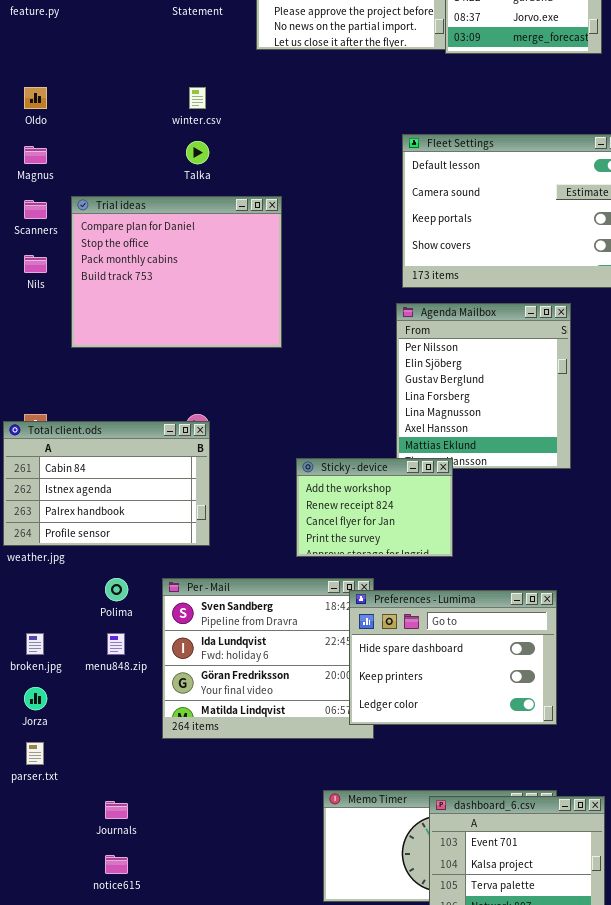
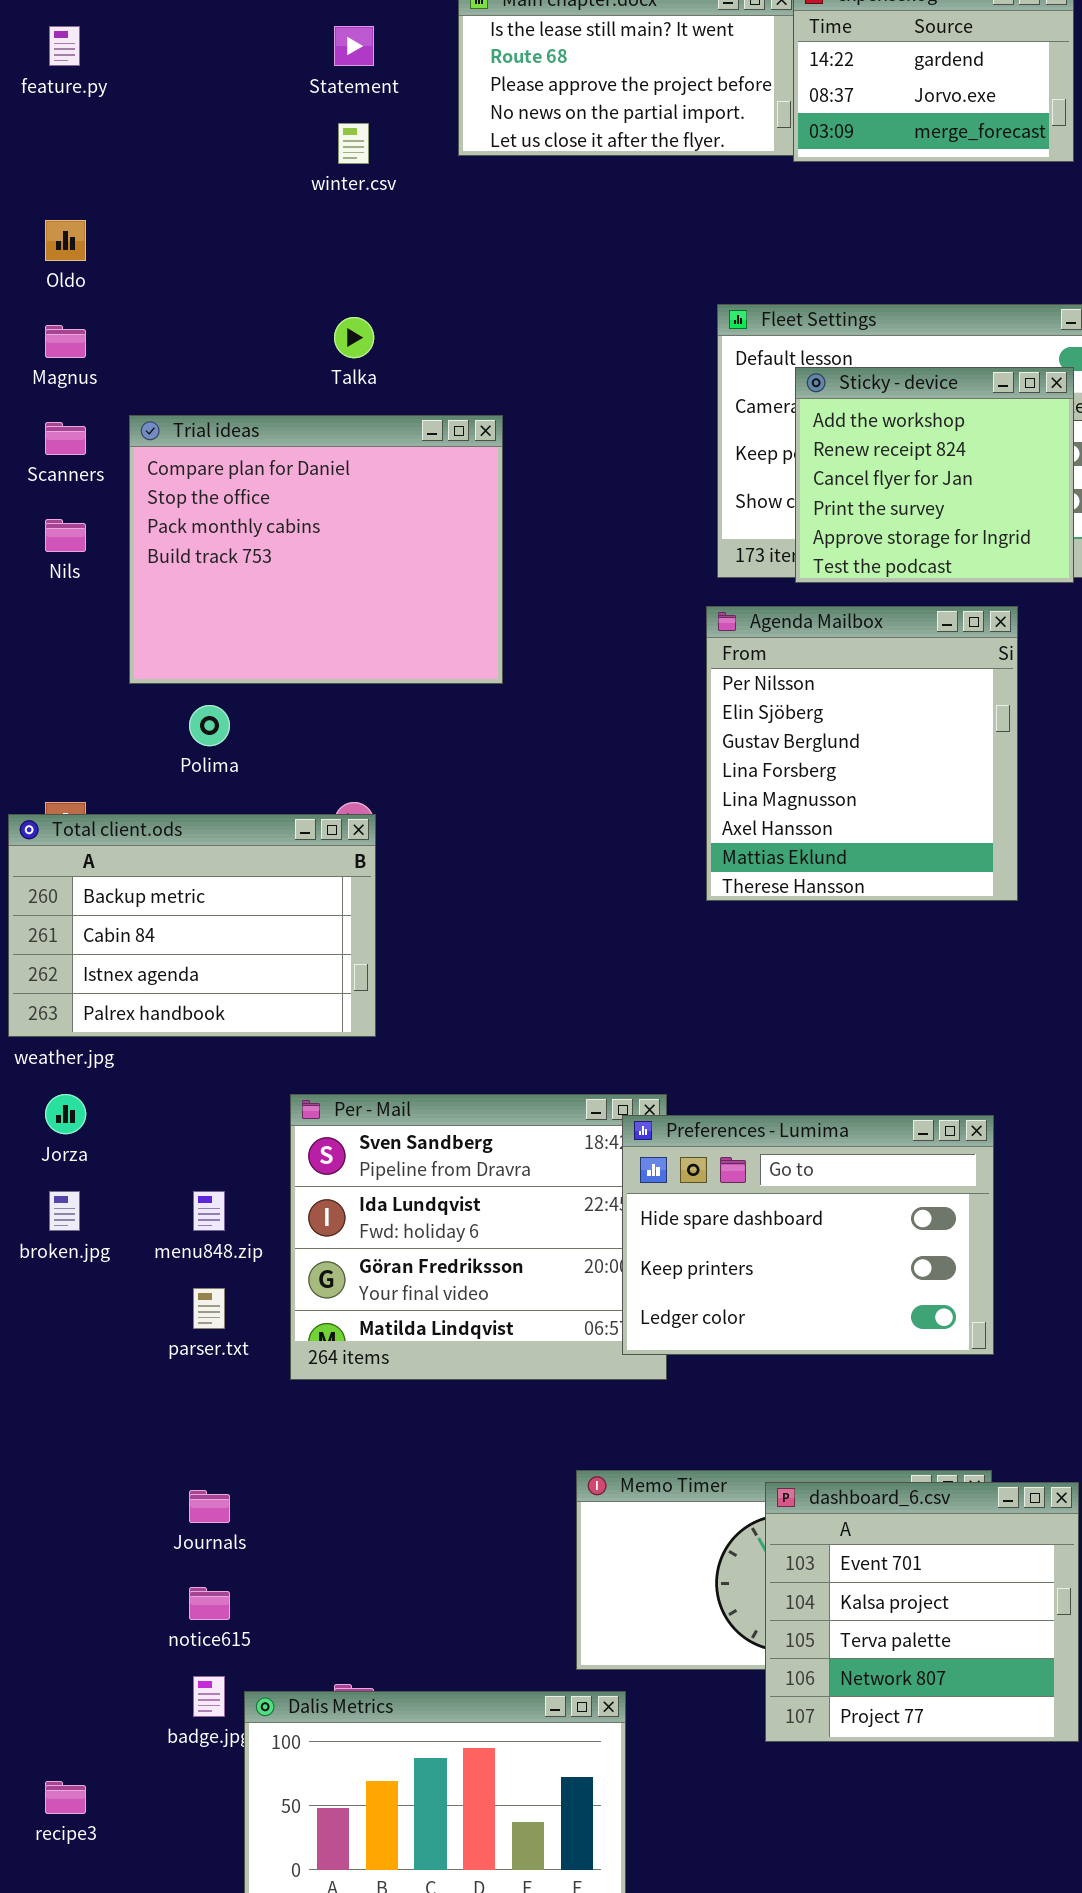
winter.csv: [189,87,206,109] -> [338,123,369,164], moved
Total client.ods: [3,421,210,546] -> [8,814,376,1037], scrolled up 1 row
Sticky - device: [296,458,453,557] -> [795,367,1074,583], moved, resized
Polima: [105,578,128,601] -> [189,705,230,746], moved
Jorza: [24,687,47,710] -> [45,1094,86,1134], moved
parser.txt: [26,742,44,765] -> [193,1288,225,1329], moved

